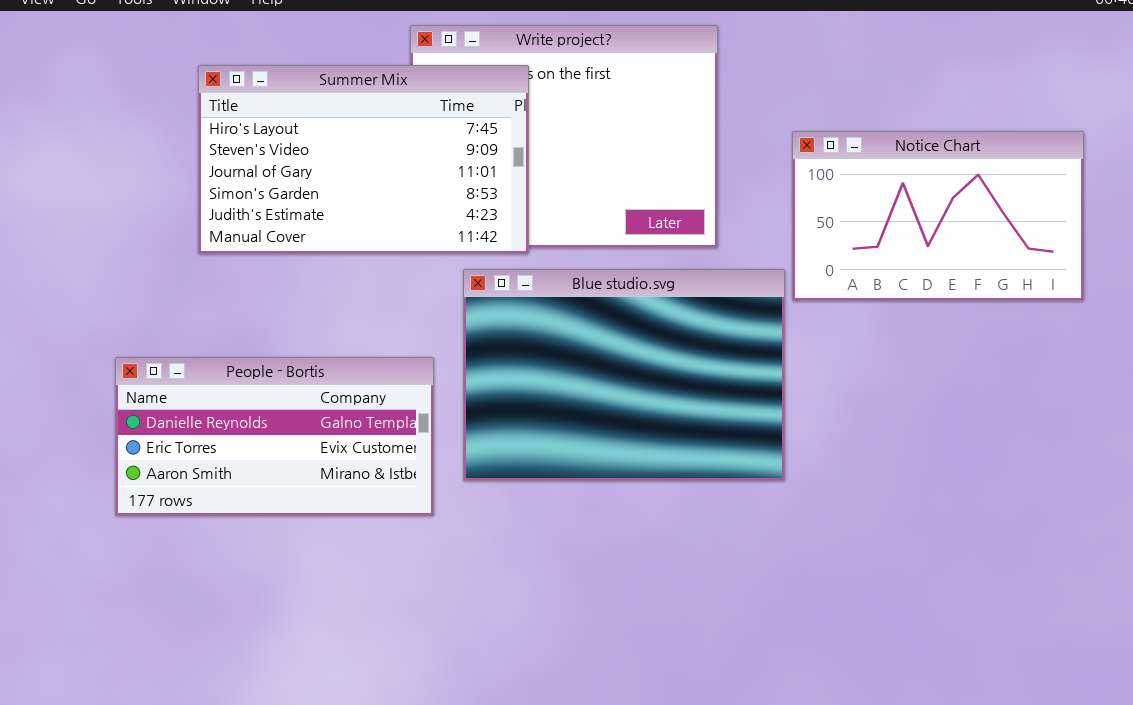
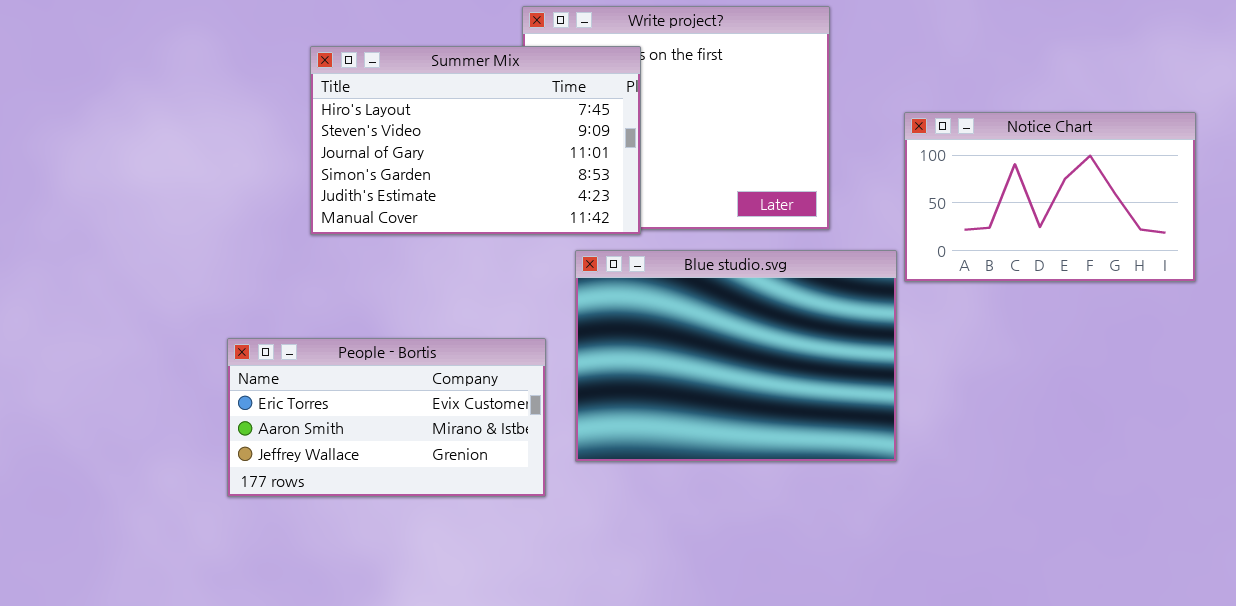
People - Bortis: [115,357,434,516] -> [227,338,546,497], scrolled down 1 row

